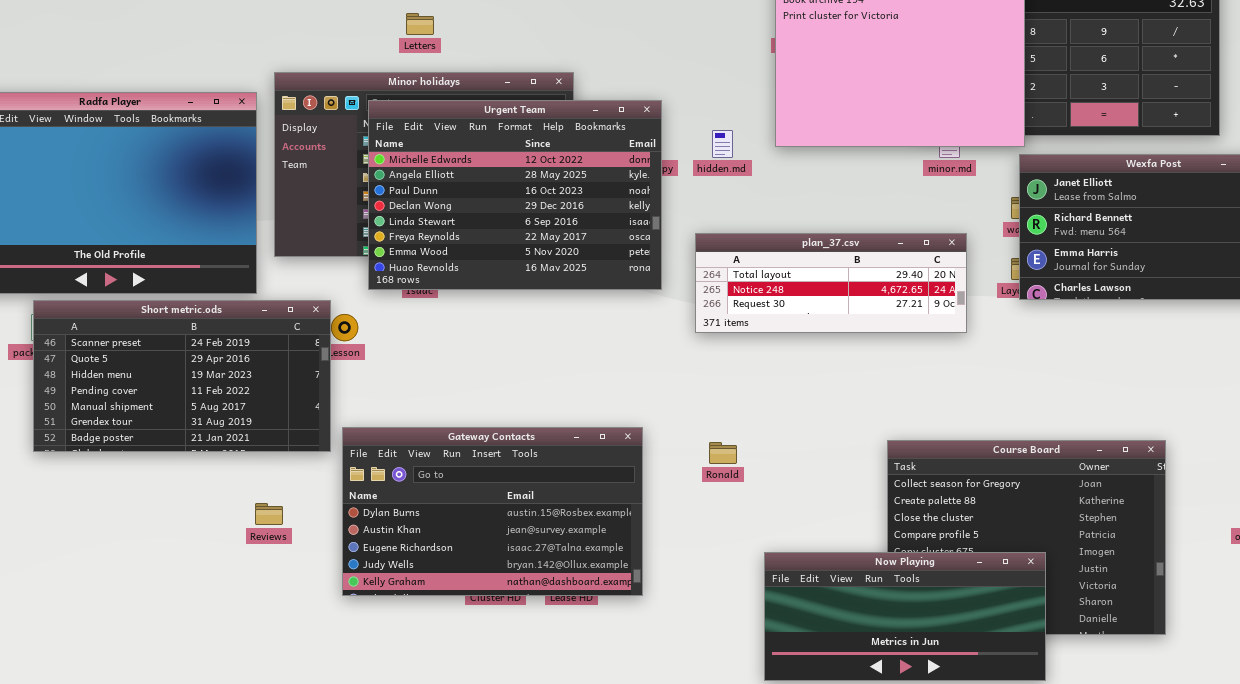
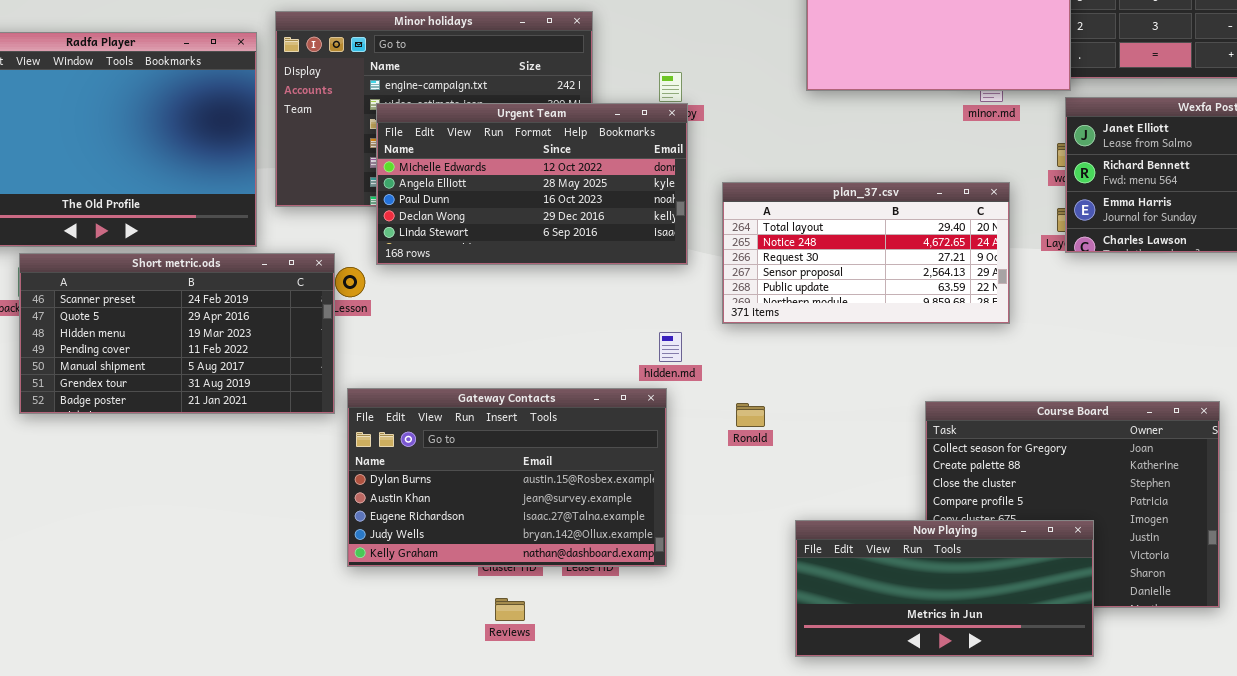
Urgent Team: [368,100,662,290] -> [376,103,688,265], moved, resized
hidden.md: [712,130,733,158] -> [659,332,682,362], moved
plan_37.csv: [695,233,967,333] -> [722,182,1010,324], resized
Reviews: [255,503,283,525] -> [495,598,525,621], moved

